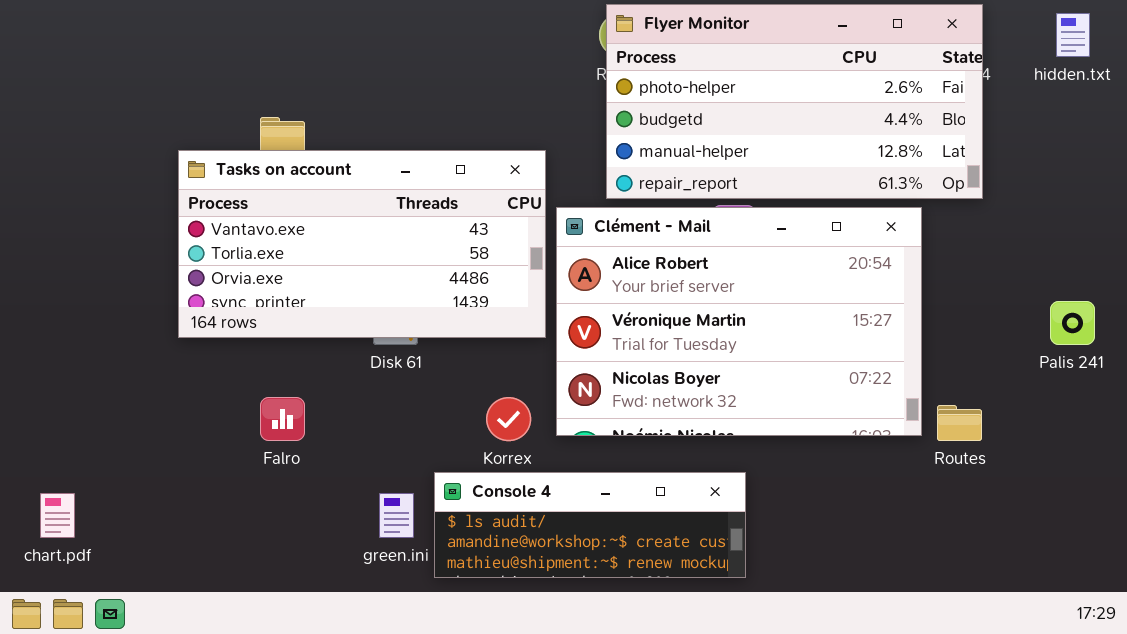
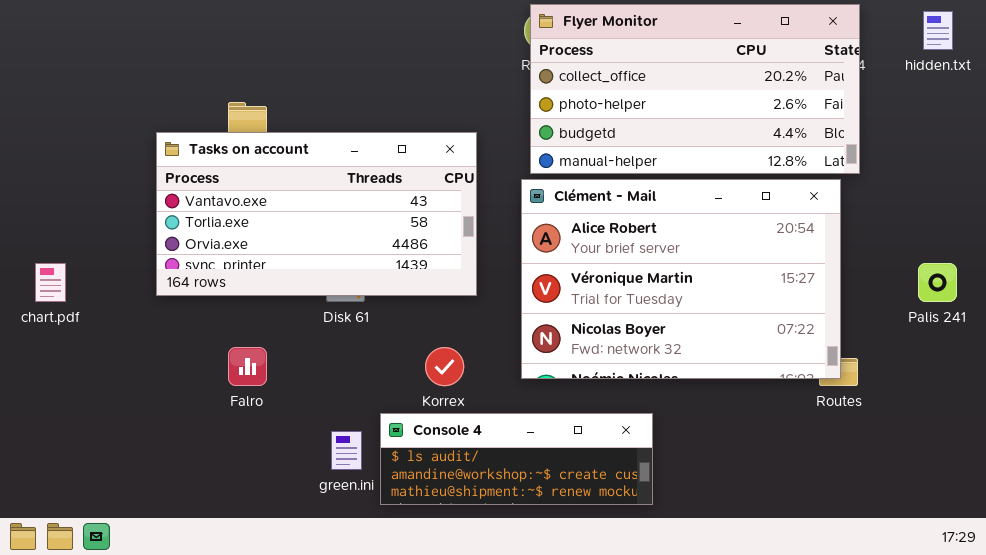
Flyer Monitor: [606,4,983,199] -> [530,4,860,174], scrolled up 1 row
Clément - Mail: [556,207,922,436] -> [521,179,841,379], moved
chart.pdf: [40,493,75,538] -> [35,263,66,302], moved

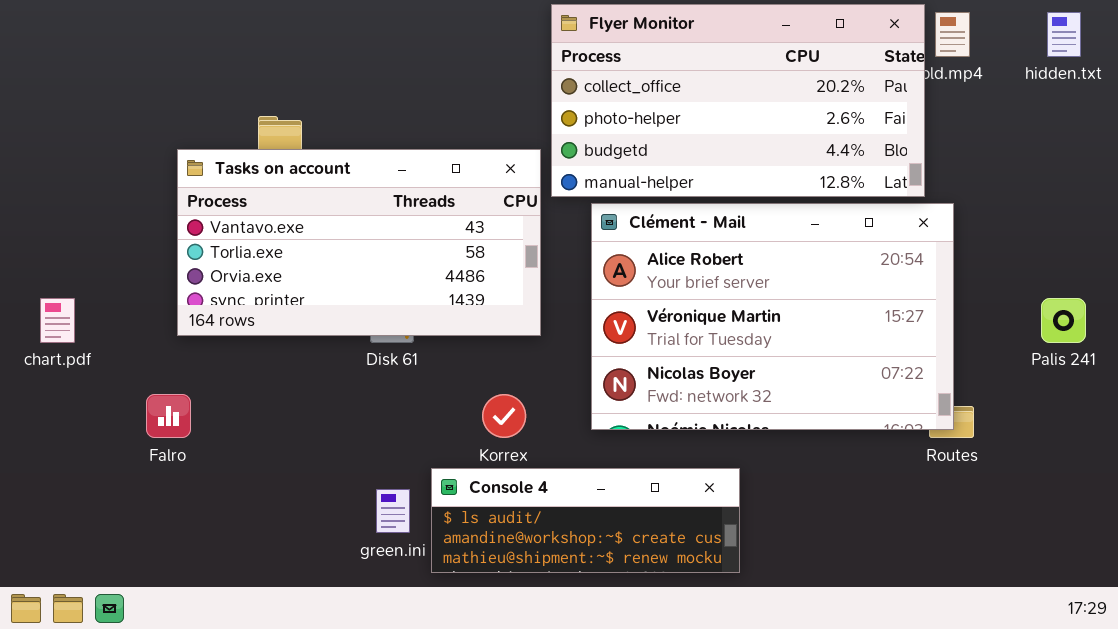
Flyer Monitor: [530,4,860,174] -> [551,4,925,197], moved
Falro: [228,347,267,386] -> [146,394,191,438], moved

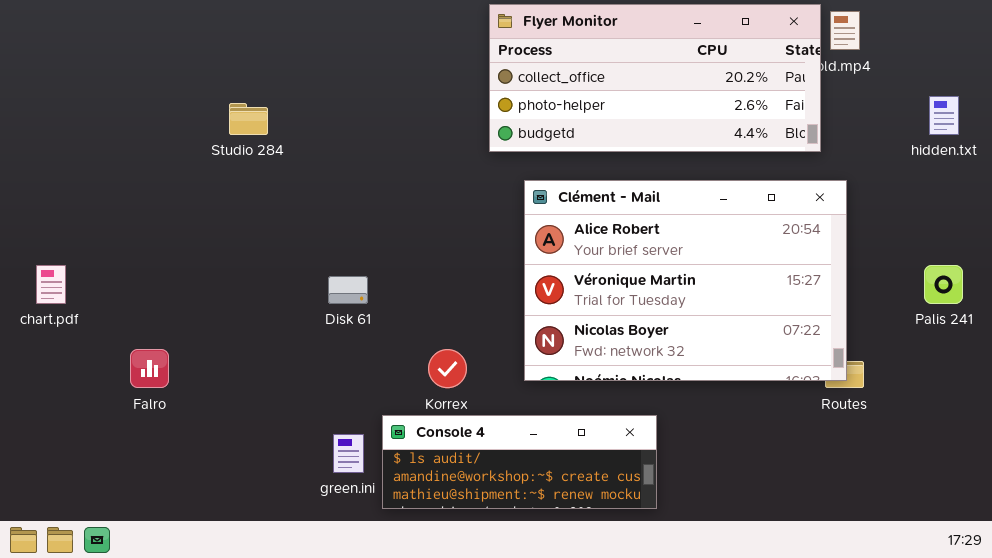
Flyer Monitor: [551,4,925,197] -> [489,4,821,152], resized
hidden.txt: [1047,12,1081,57] -> [929,96,959,135], moved
Tasks on account: [177,149,541,336] -> none, closed

